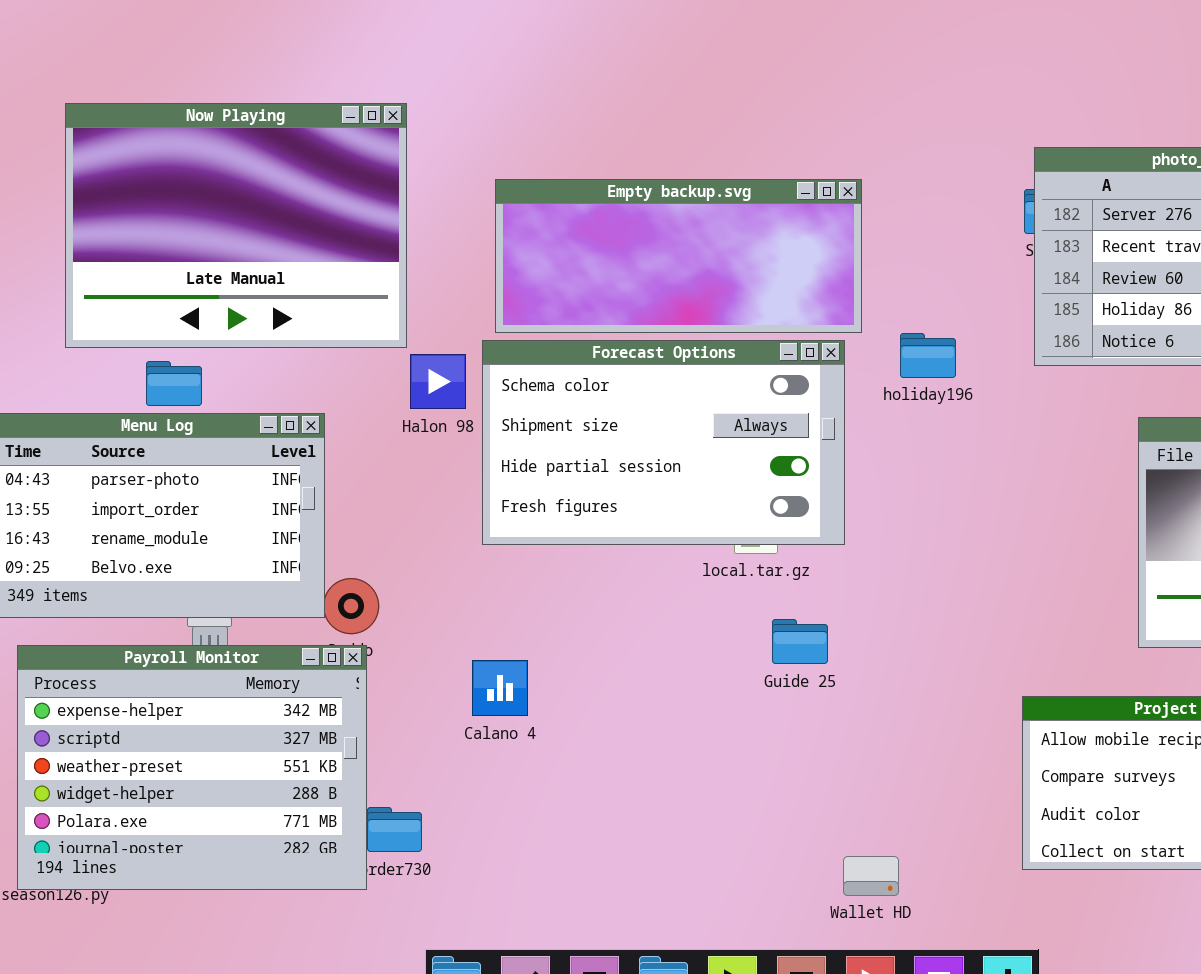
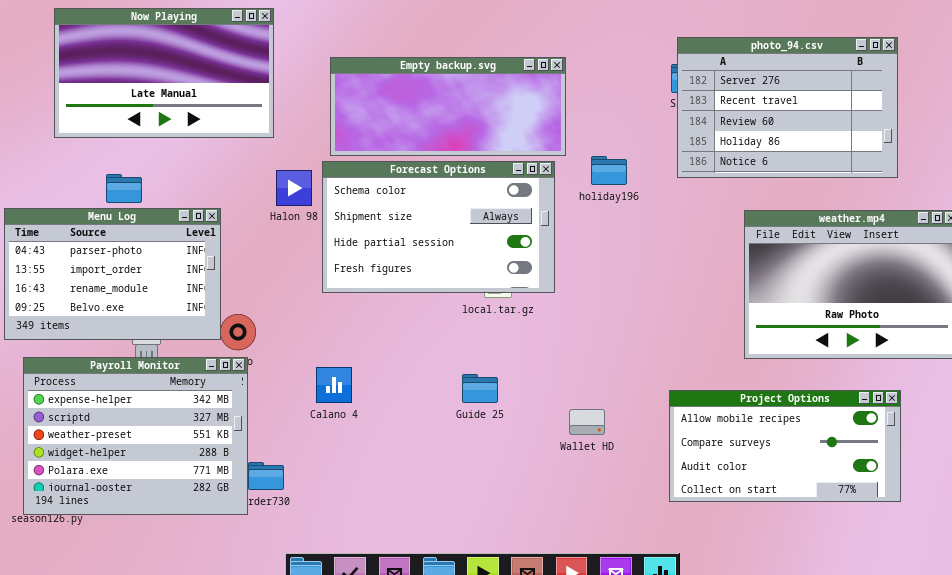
Now Playing: [65,103,407,348] -> [54,8,274,138], resized
Guide 25: [772,619,828,664] -> [462,374,498,403], moved
Wallet HD: [843,856,899,896] -> [569,409,605,435], moved

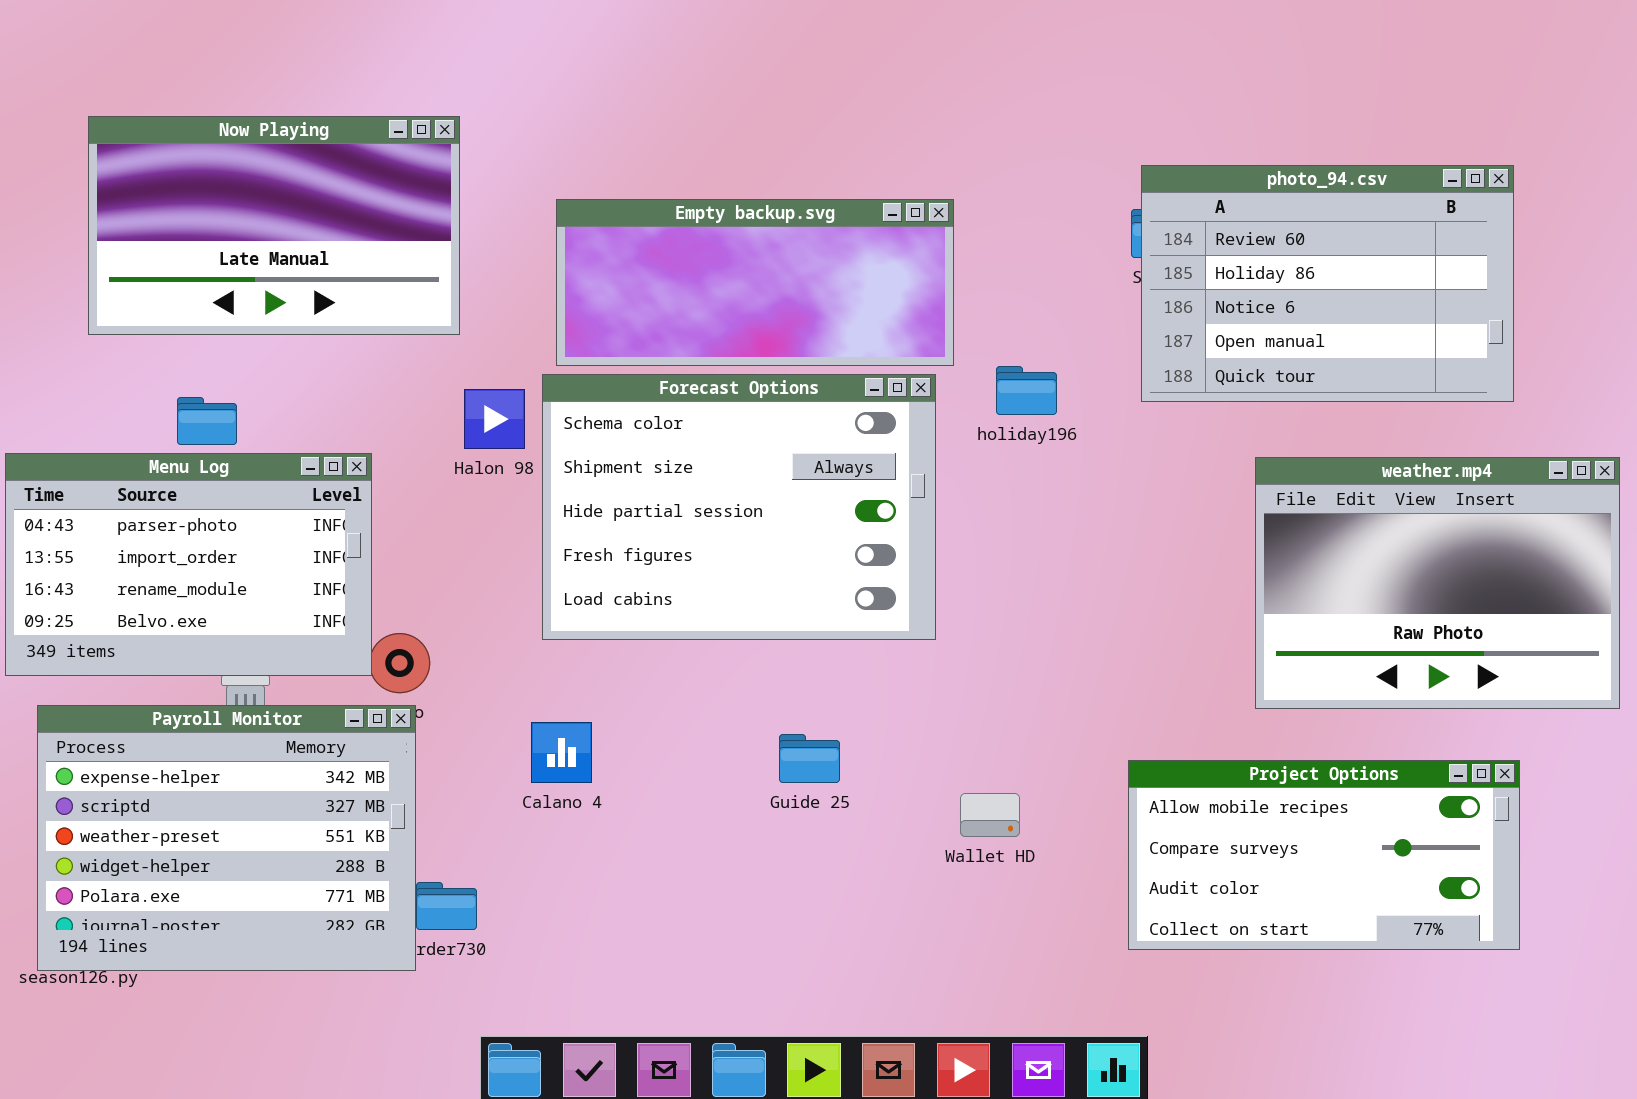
photo_94.csv: [677,37,898,178] -> [1141,165,1514,402], scrolled down 2 rows
Forecast Options: [322,161,555,293] -> [542,374,936,640], resized

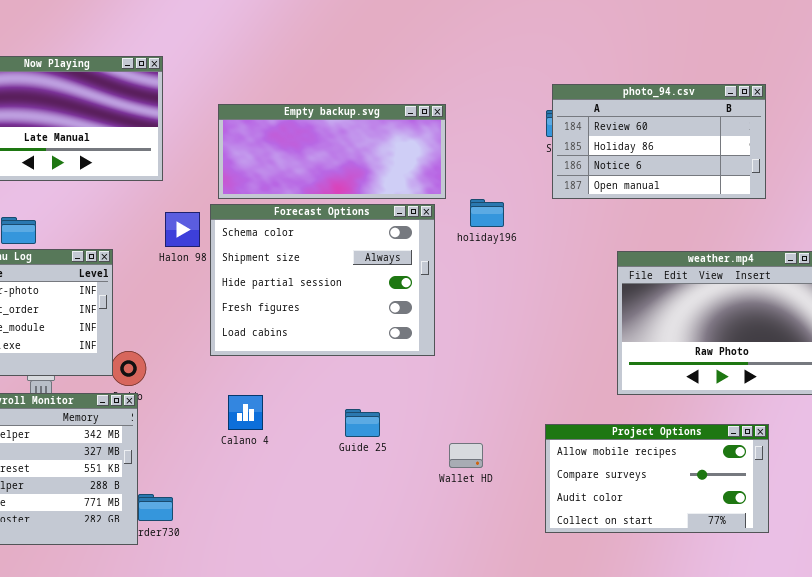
photo_94.csv: [1141,165,1514,402] -> [552,84,766,199], resized
Calano 4: [531,722,592,783] -> [228,395,263,430], moved

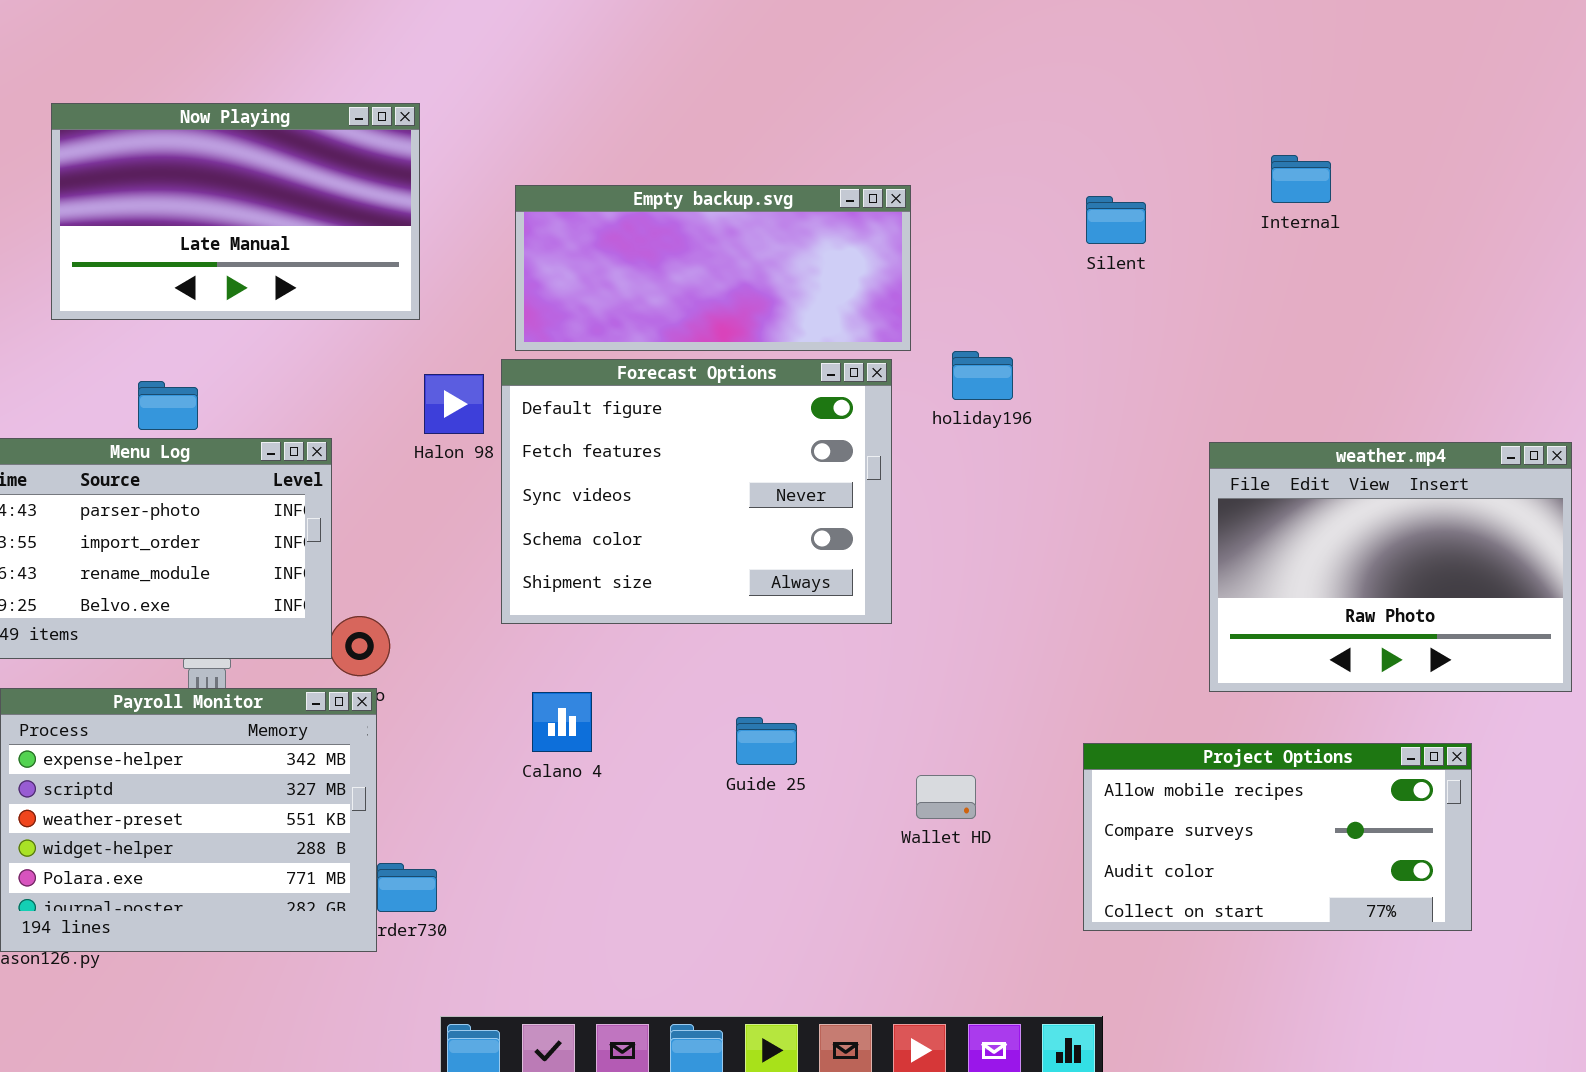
photo_94.csv: [552,84,766,199] -> none, closed
Forecast Options: [210,204,435,356] -> [501,359,892,624], scrolled up 3 rows

